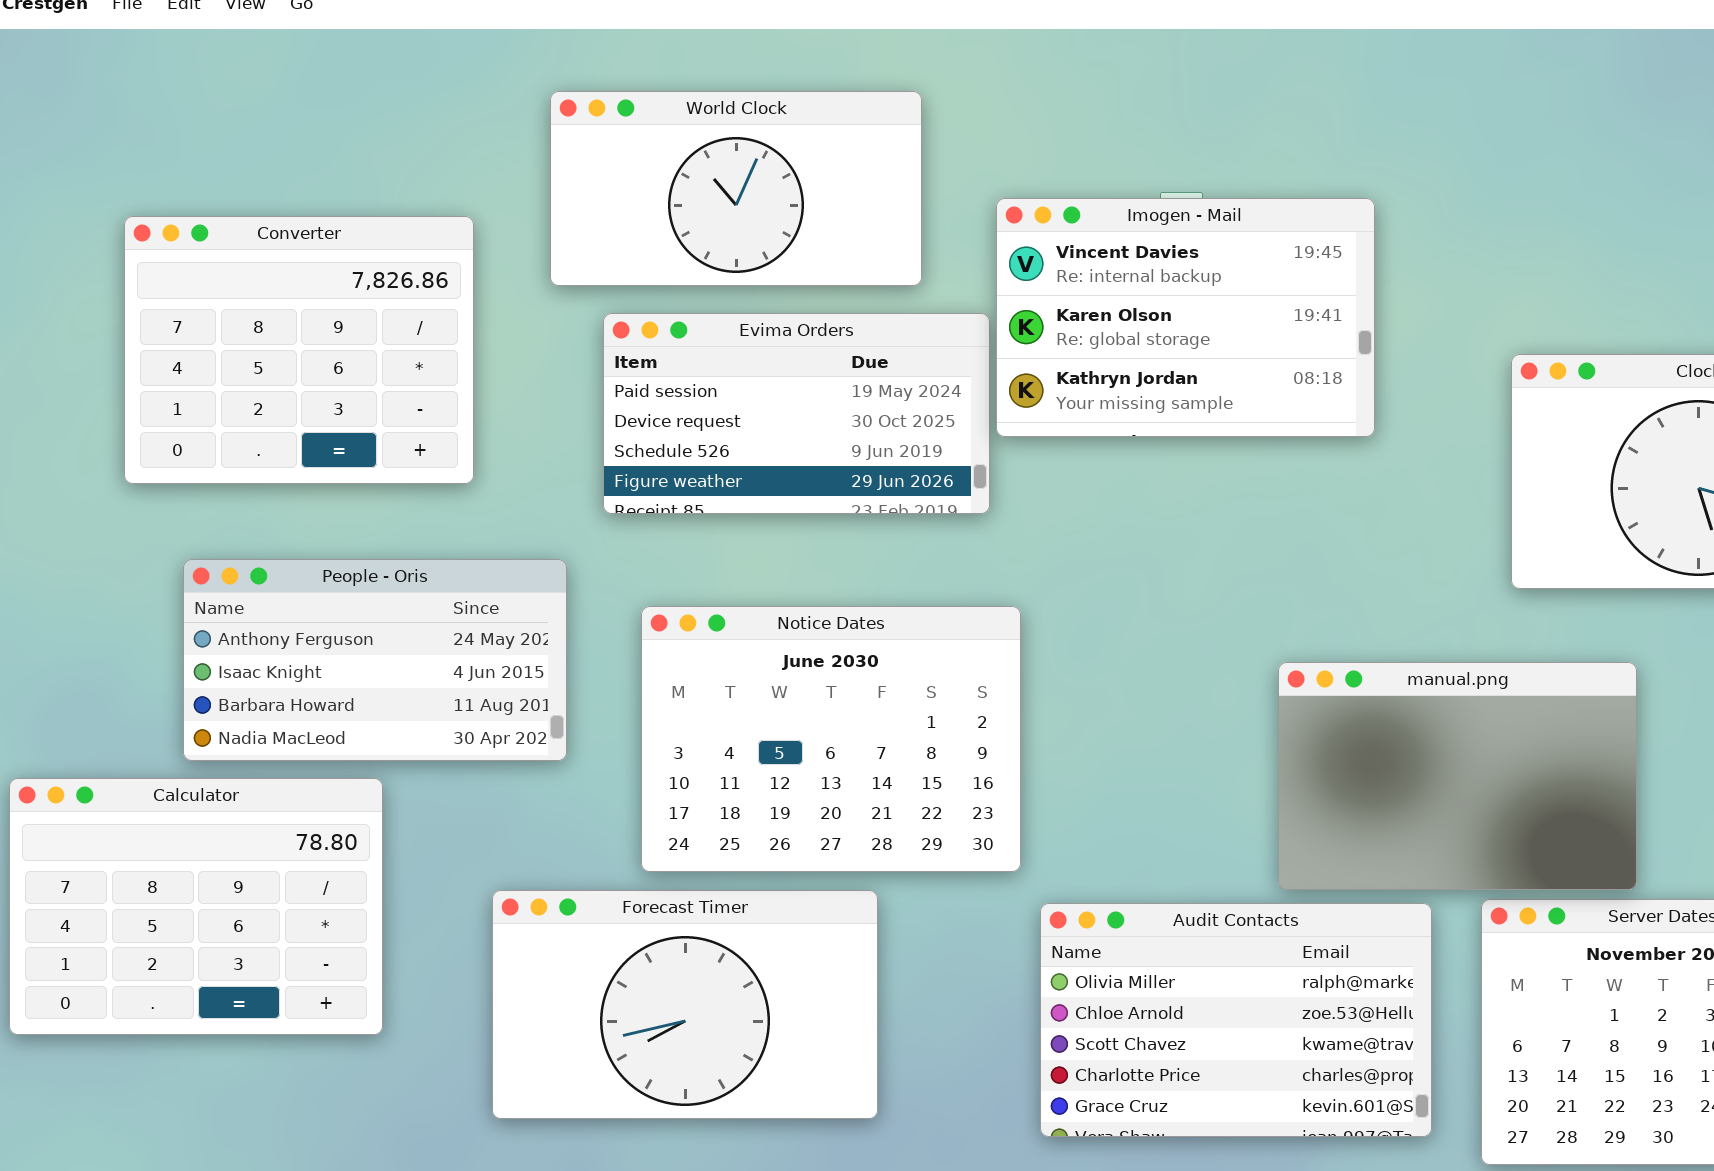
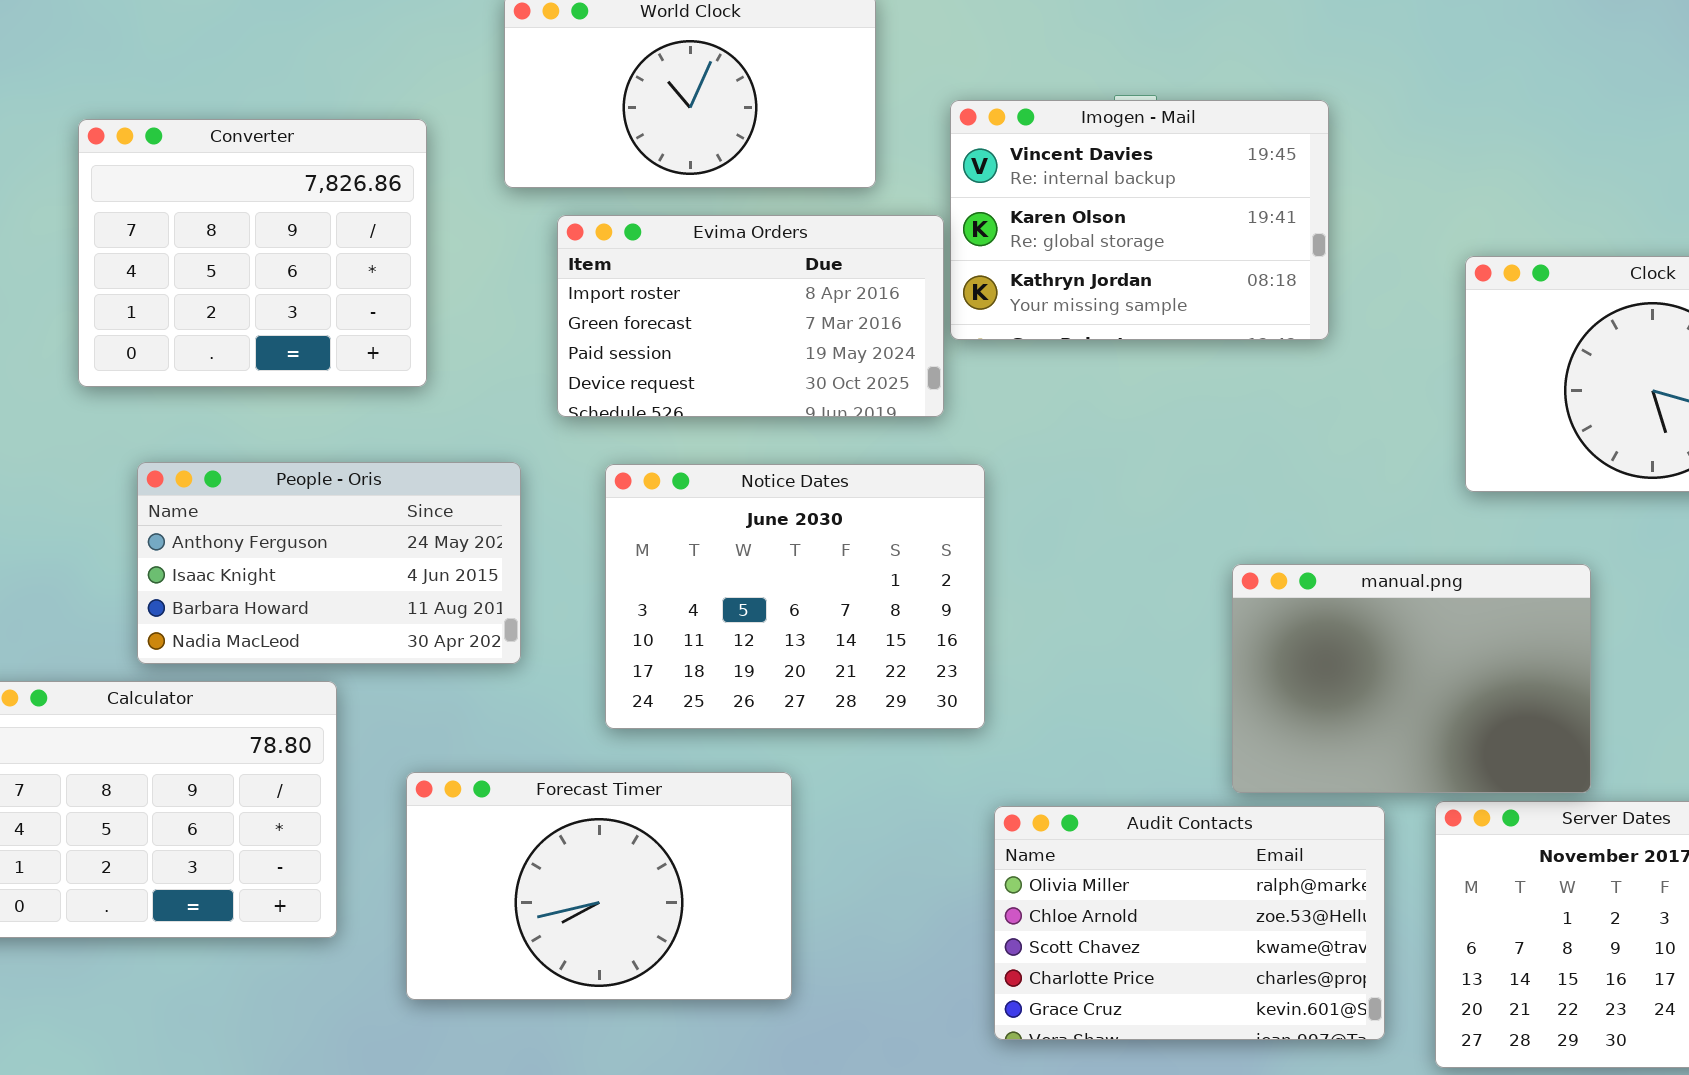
Evima Orders: [603,313,990,514] -> [557,215,944,417], scrolled up 2 rows
Notice Dates: [641,606,1021,872] -> [605,464,985,729], moved
Forecast Timer: [492,890,878,1119] -> [406,772,792,1000], moved

